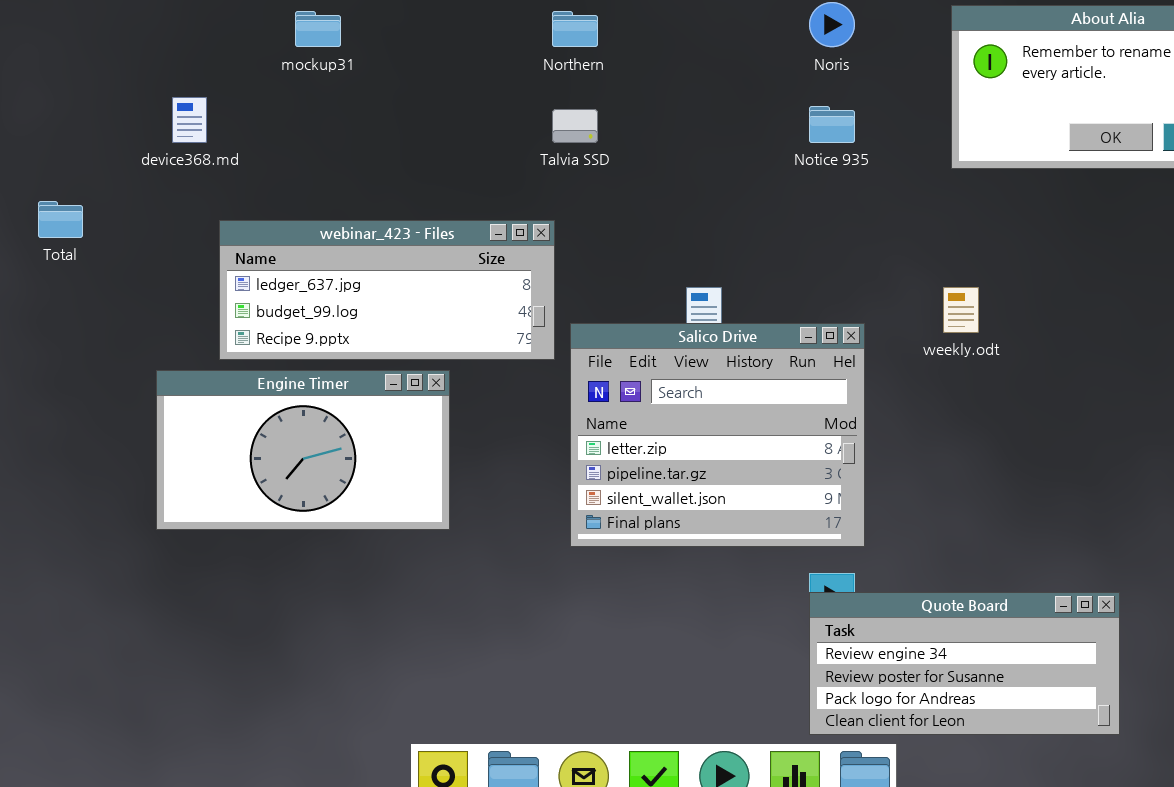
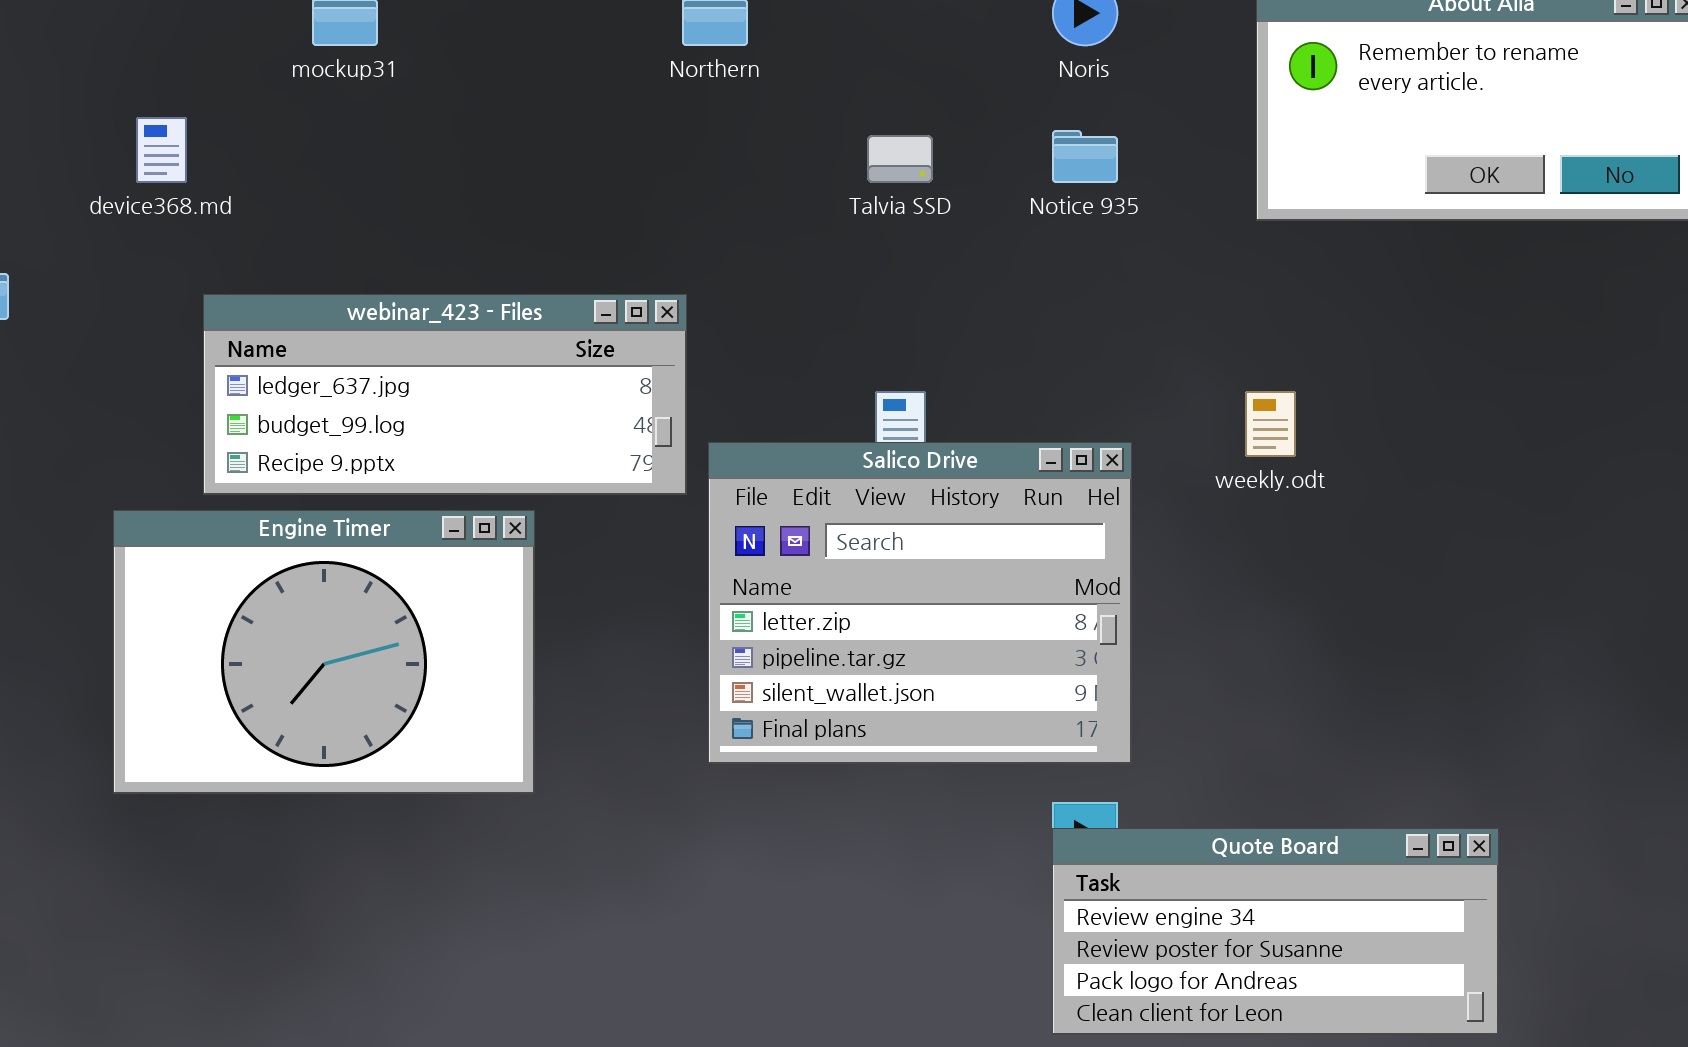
Talvia SSD: [552,109,598,143] -> [867,135,933,183], moved
Engine Timer: [156,370,450,530] -> [113,510,535,794], resized

